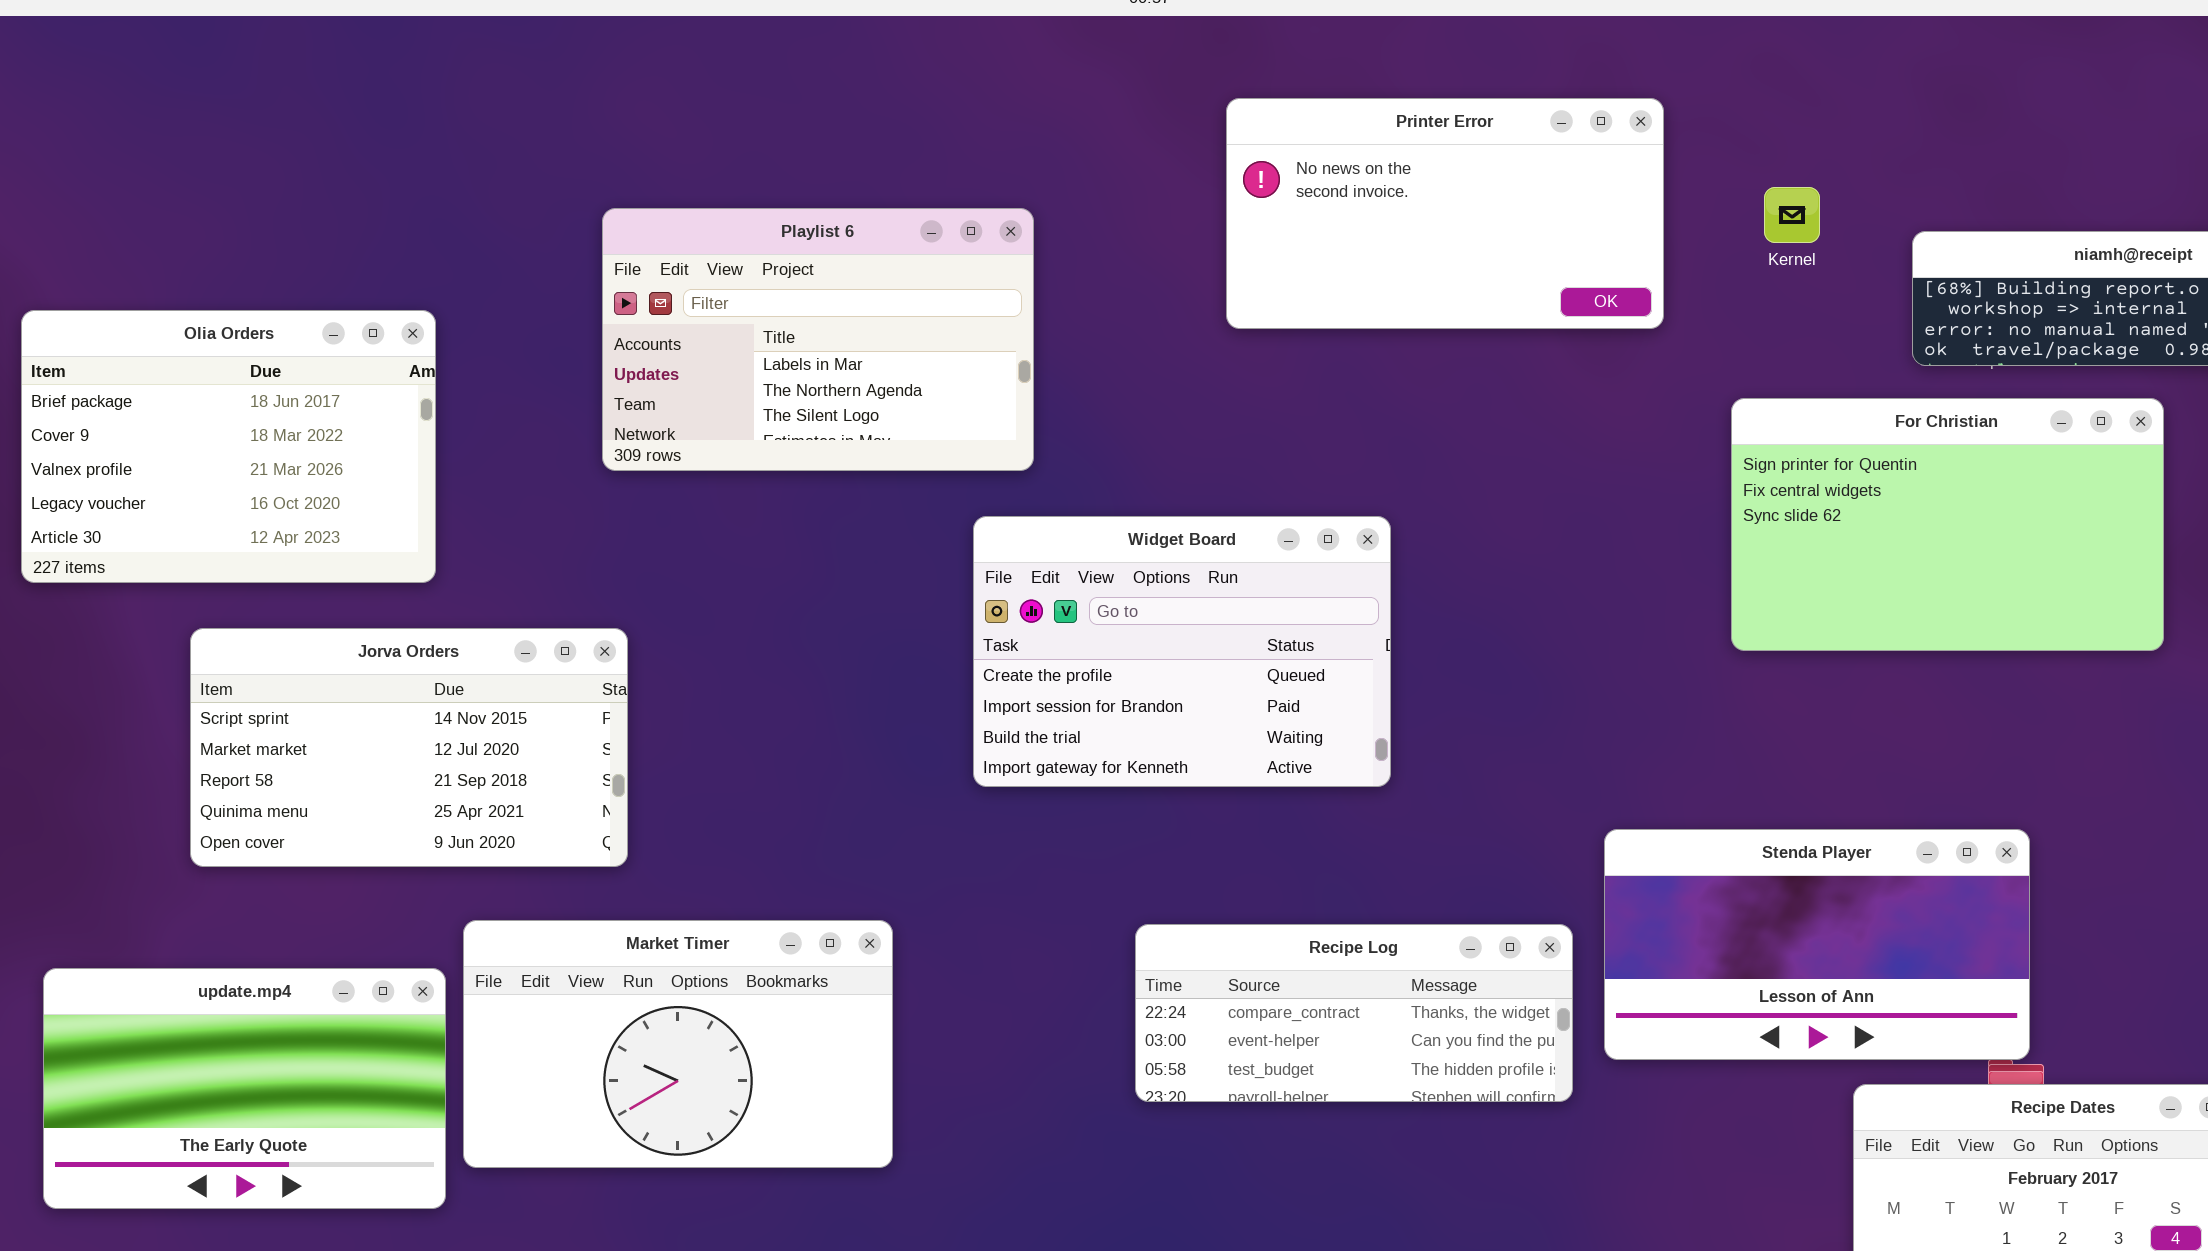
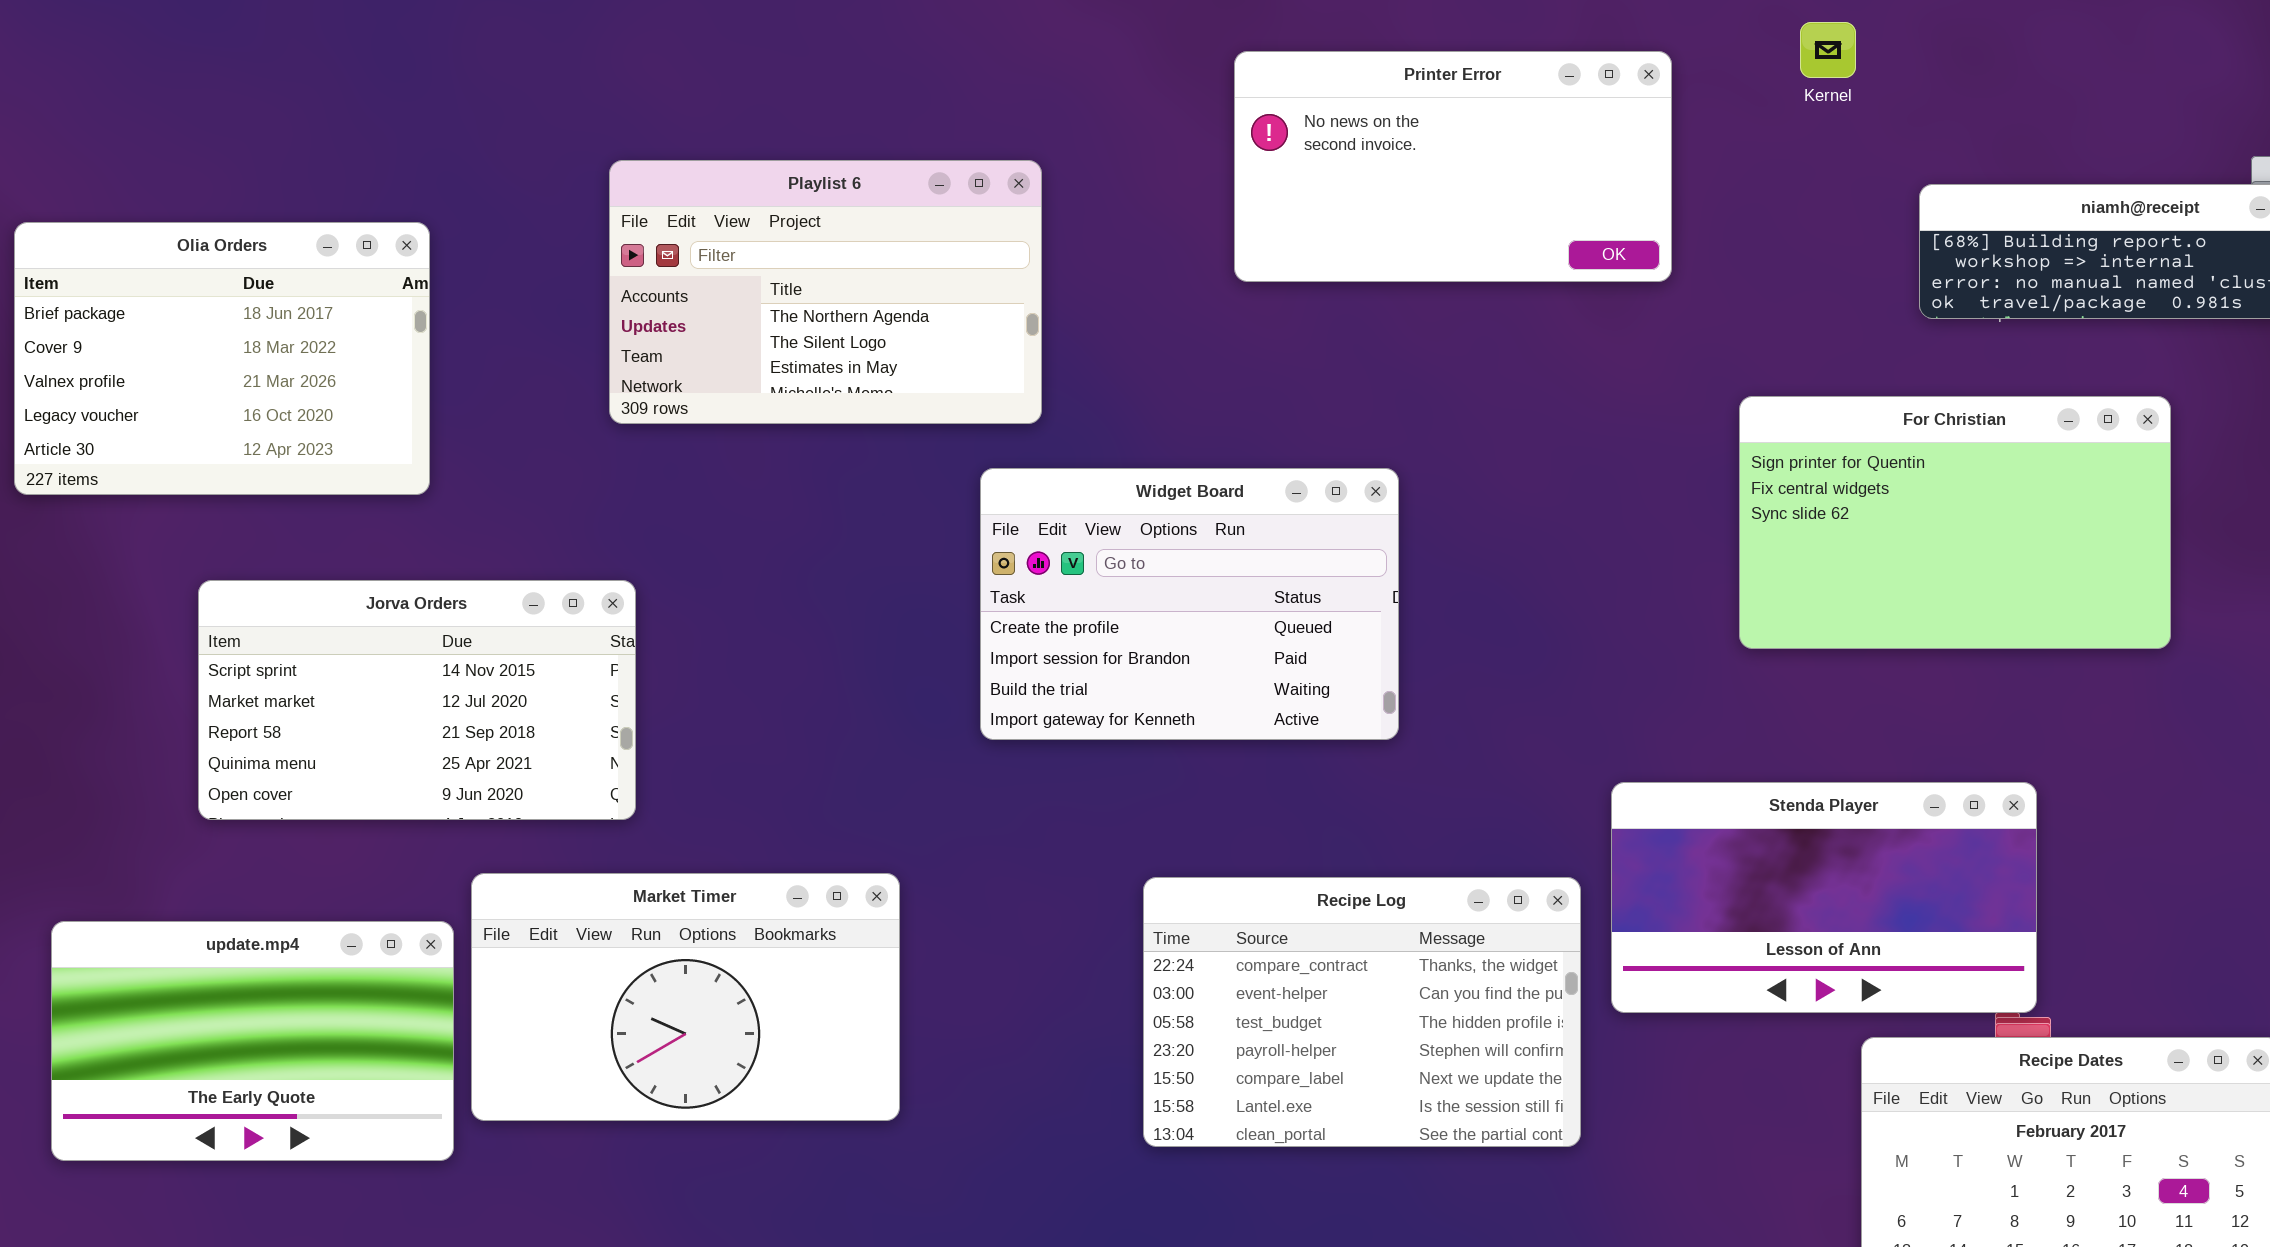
Kernel: [1764,187,1820,243] -> [1800,22,1856,78], moved
Playlist 6: [602,208,1034,471] -> [609,160,1042,424], scrolled down 1 row
Olia Orders: [21,310,436,583] -> [14,222,430,495], moved
For Christian: [1731,398,2164,651] -> [1739,396,2171,649], moved
Recipe Log: [1135,924,1573,1102] -> [1143,877,1581,1147], resized

